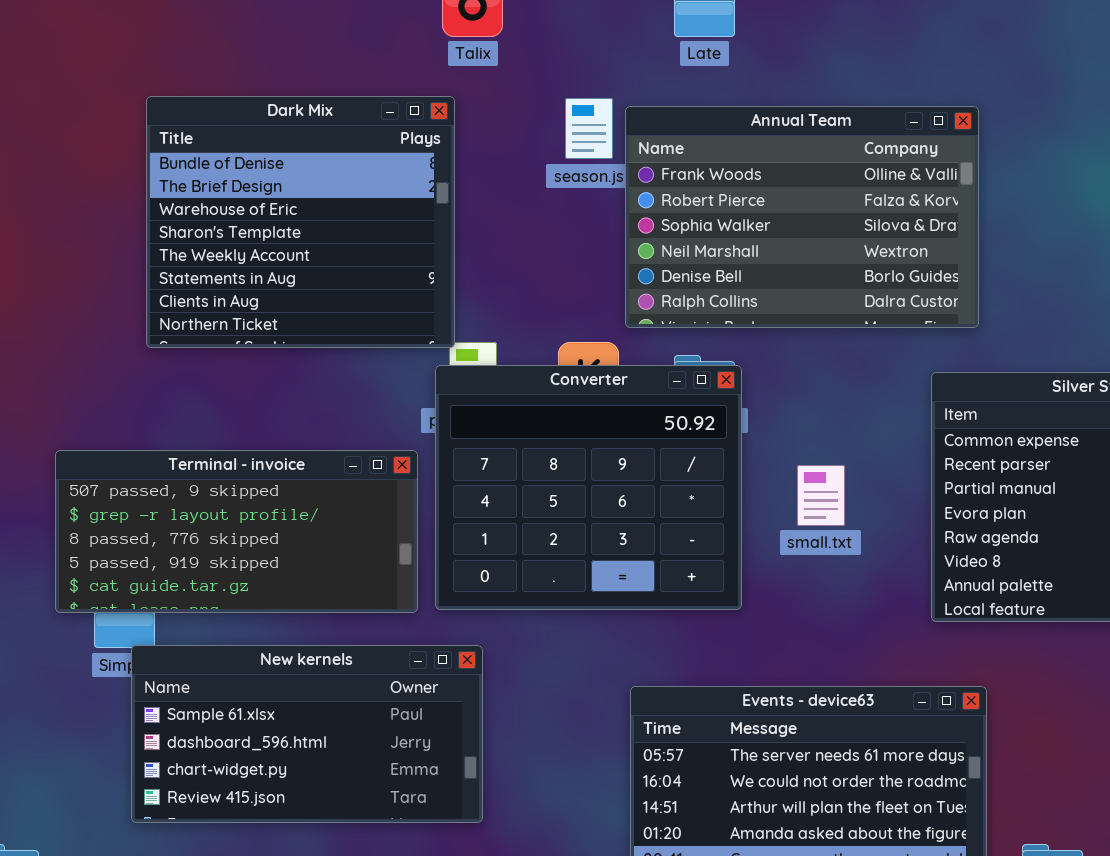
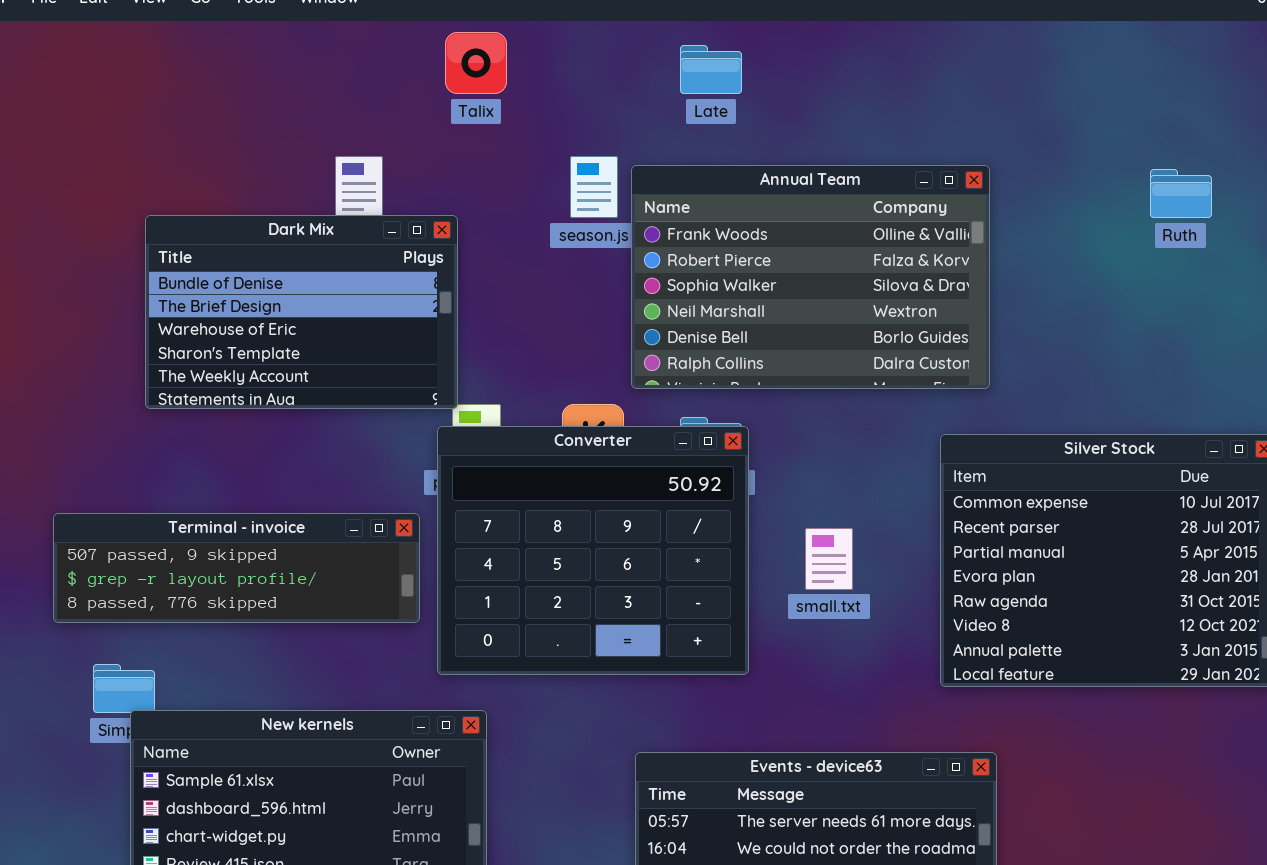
Dark Mix: [146,96,455,348] -> [145,215,458,409], resized
Terminal - invoice: [55,450,418,613] -> [53,513,420,623], resized

